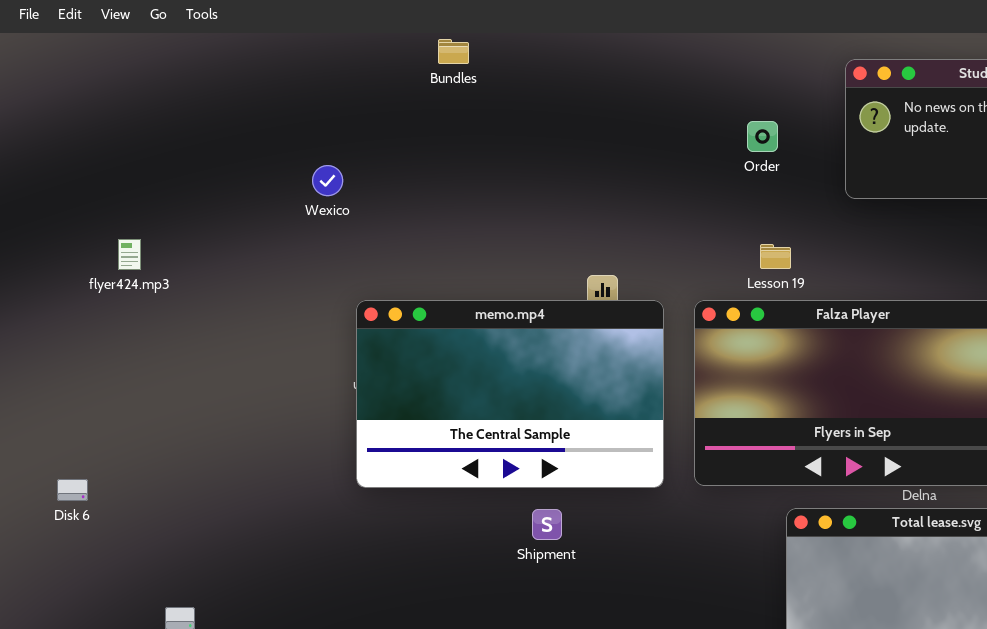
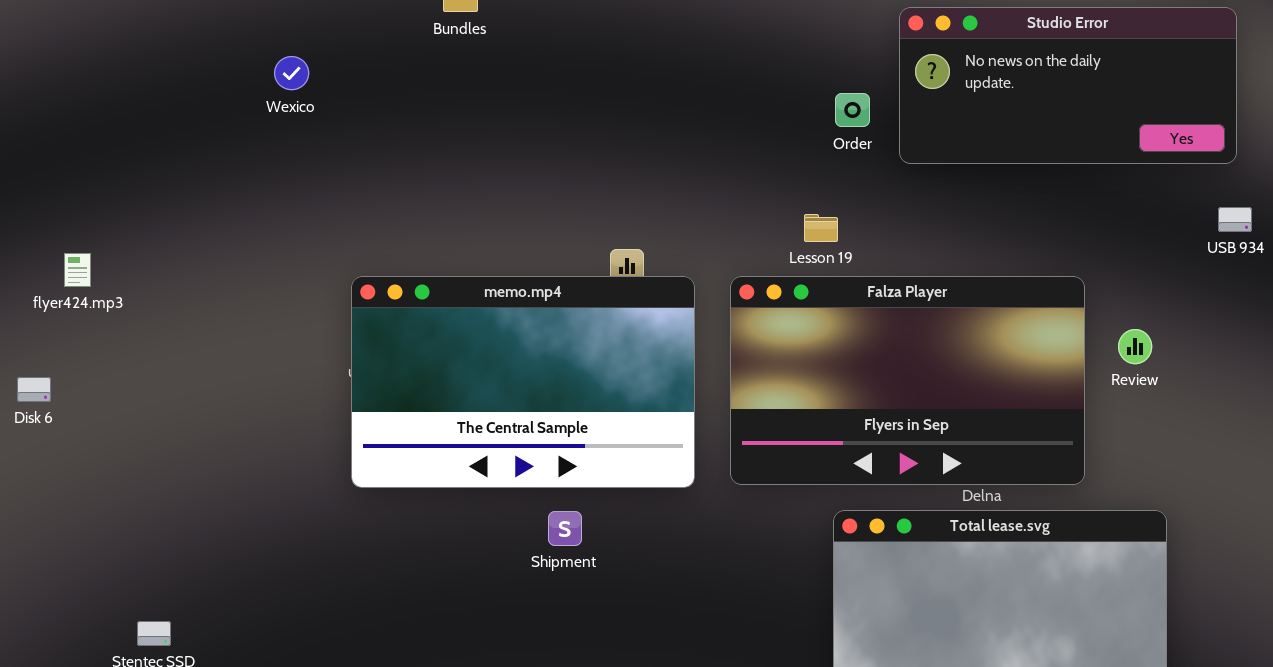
Order: [747,121,778,152] -> [835,93,870,127], moved
Wexico: [312,165,343,196] -> [274,56,309,90], moved
flyer424.mp3: [118,239,141,270] -> [64,253,91,287], moved
Disk 6: [57,479,88,501] -> [17,377,51,402], moved

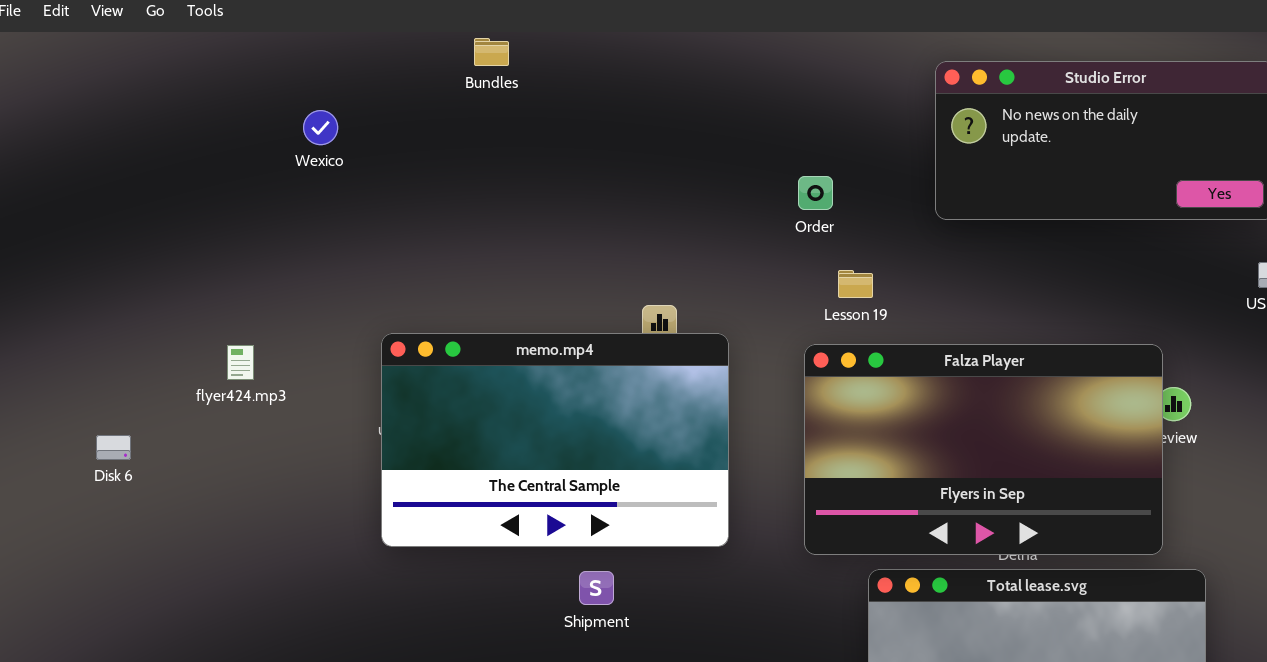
Order: [835,93,870,127] -> [798,176,833,210], moved
flyer424.mp3: [64,253,91,287] -> [227,345,254,380], moved
Falza Player: [730,276,1085,485] -> [804,344,1163,555], moved
Disk 6: [17,377,51,402] -> [96,435,131,460], moved

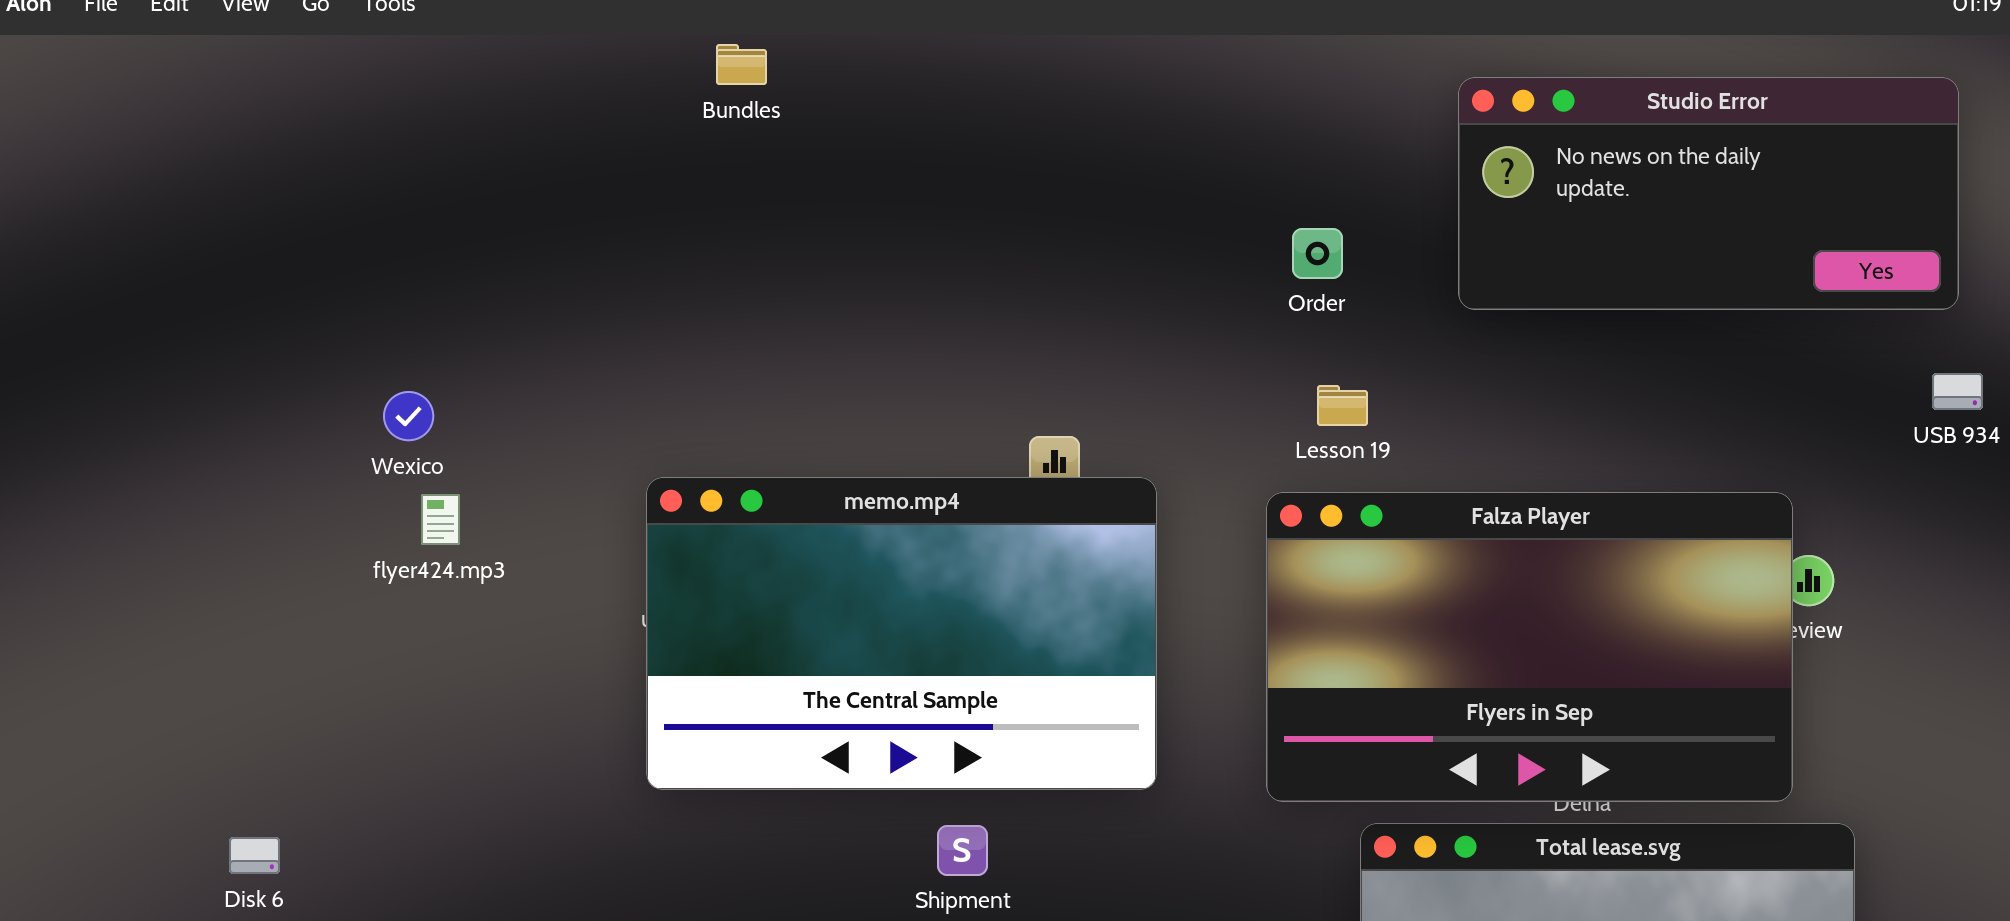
Bundles: [474,38,509,66] -> [716,44,767,85], moved
Wexico: [303,110,338,145] -> [383,391,434,441], moved
Order: [798,176,833,210] -> [1292,228,1343,279], moved
Disk 6: [96,435,131,460] -> [229,837,280,874], moved

